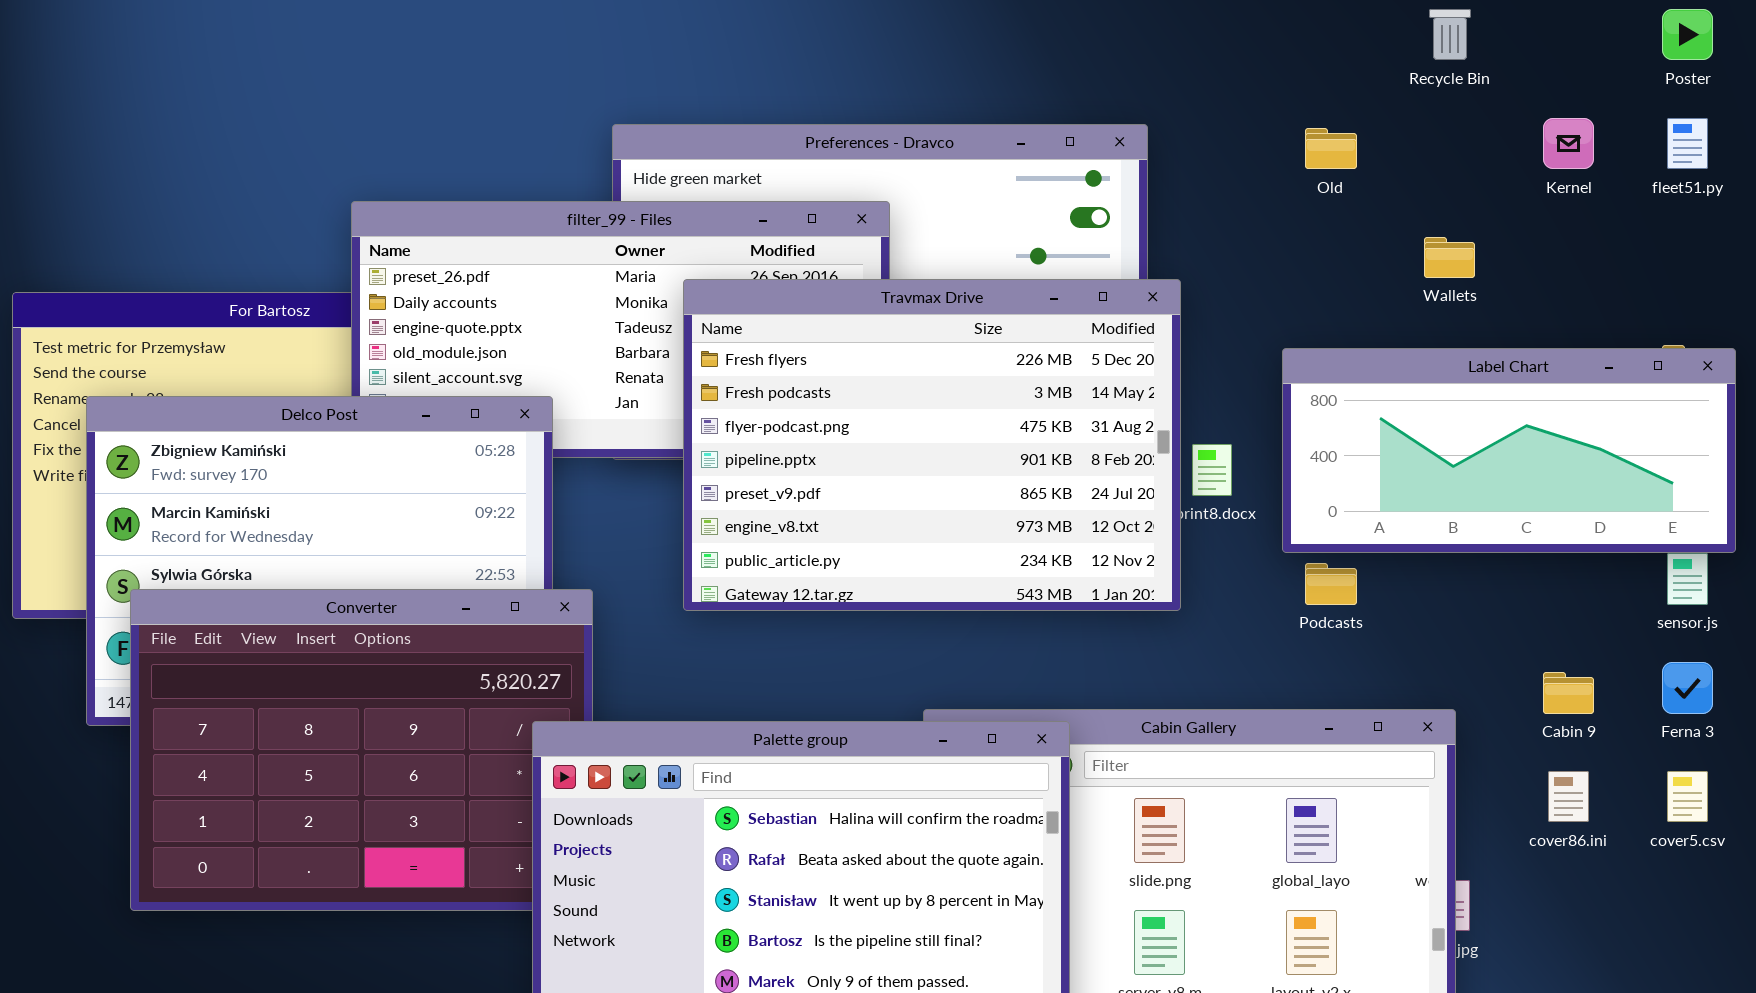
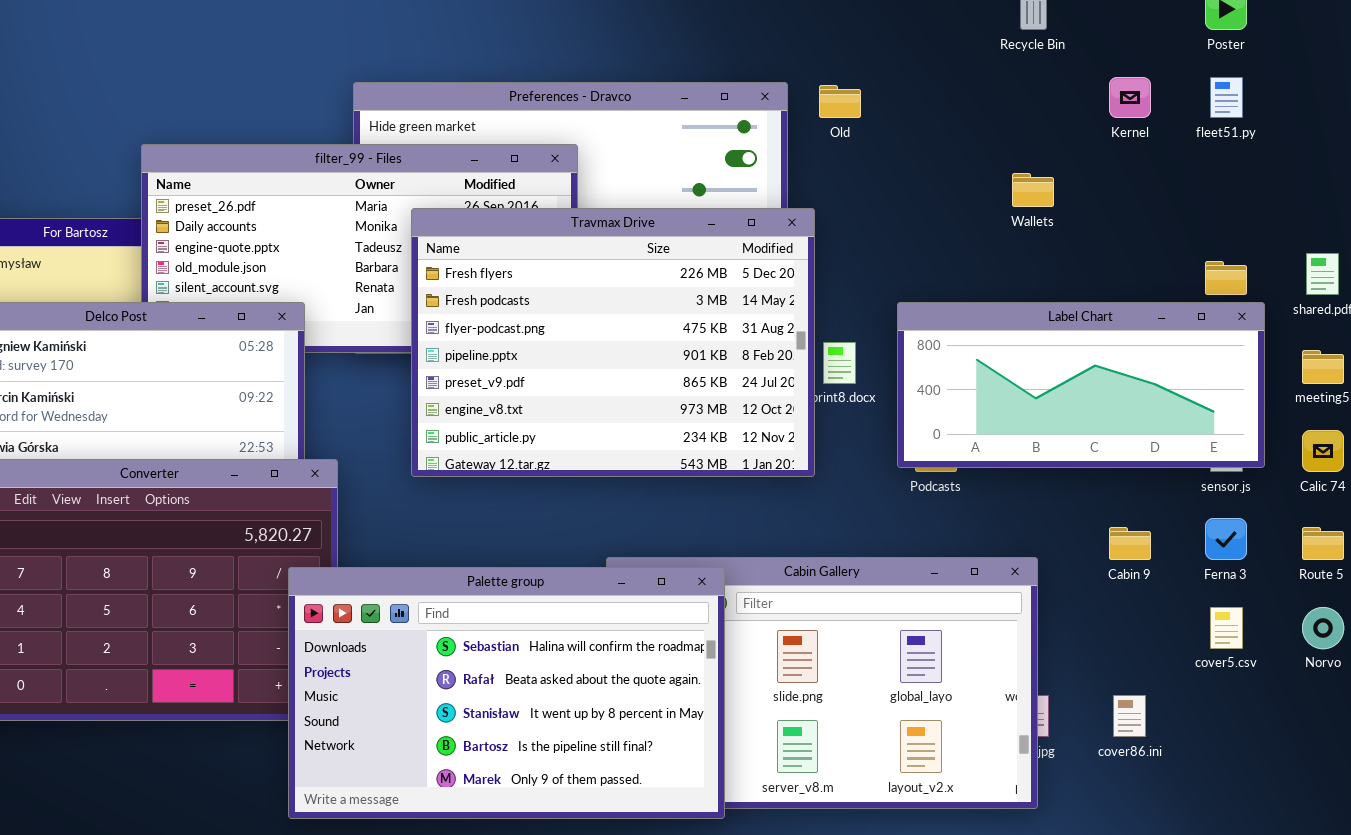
Old: [1305,128,1357,169] -> [819,85,861,118], moved
Label Chart: [1282,348,1736,553] -> [897,302,1265,468], moved
cover86.ini: [1548,771,1589,822] -> [1113,695,1146,737], moved

